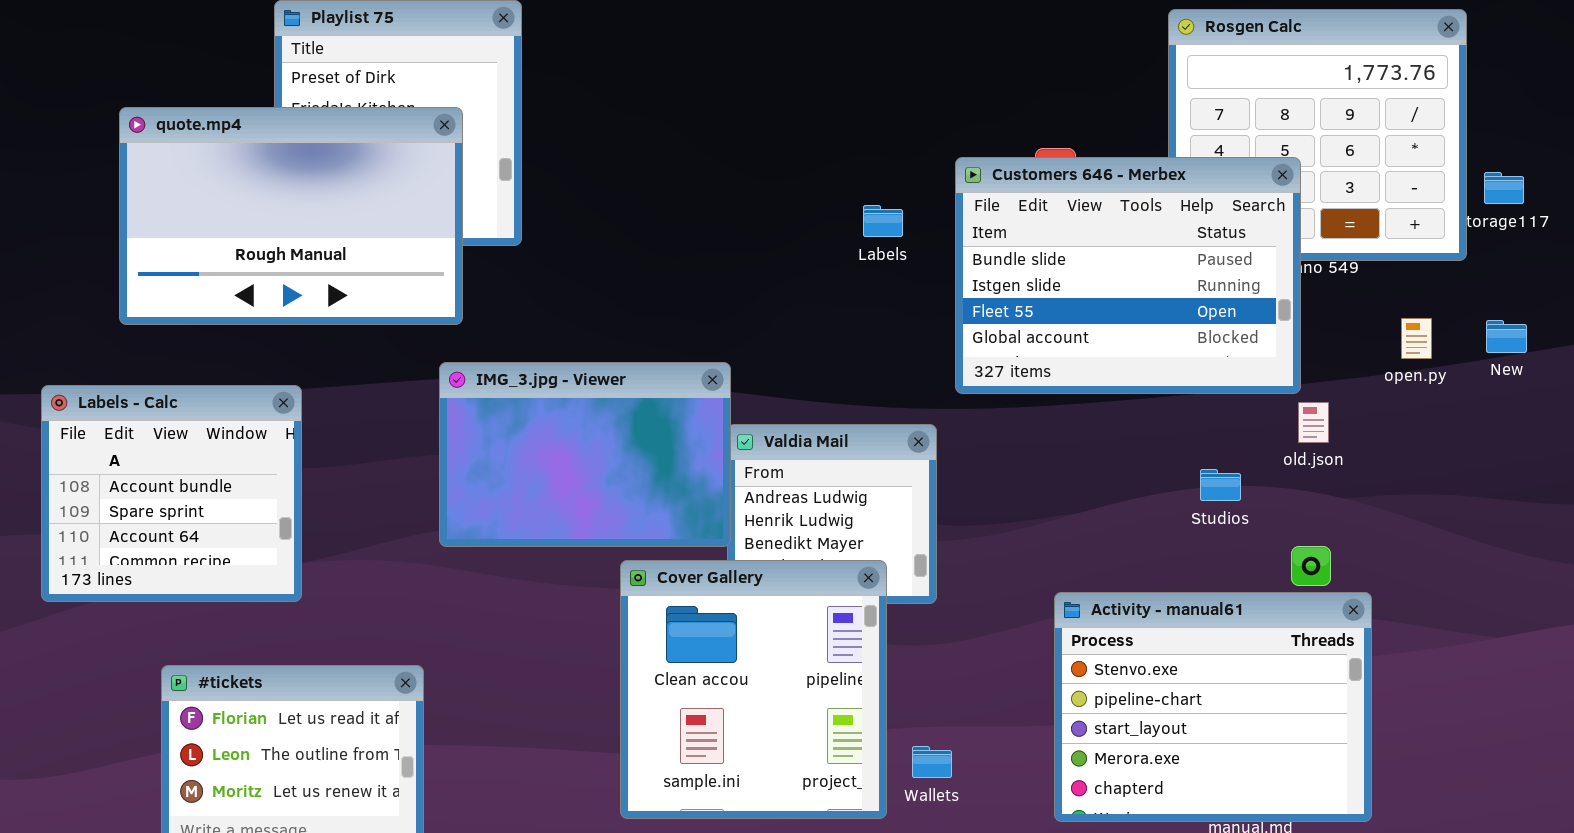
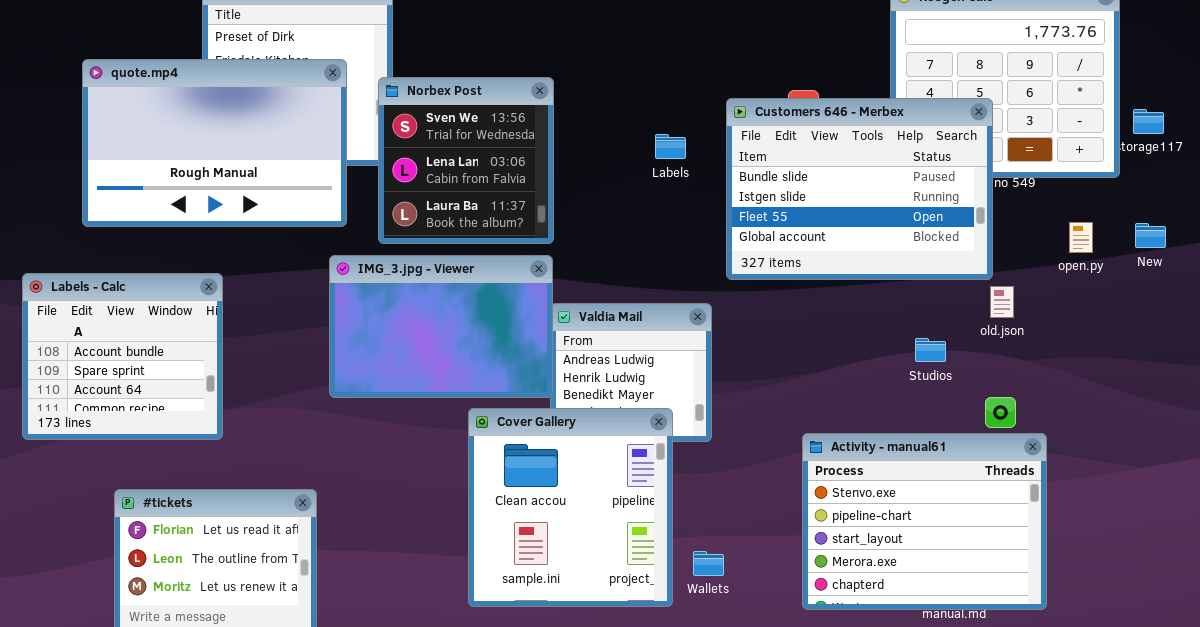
Norbex Post: none -> [378,77,554,244], opened

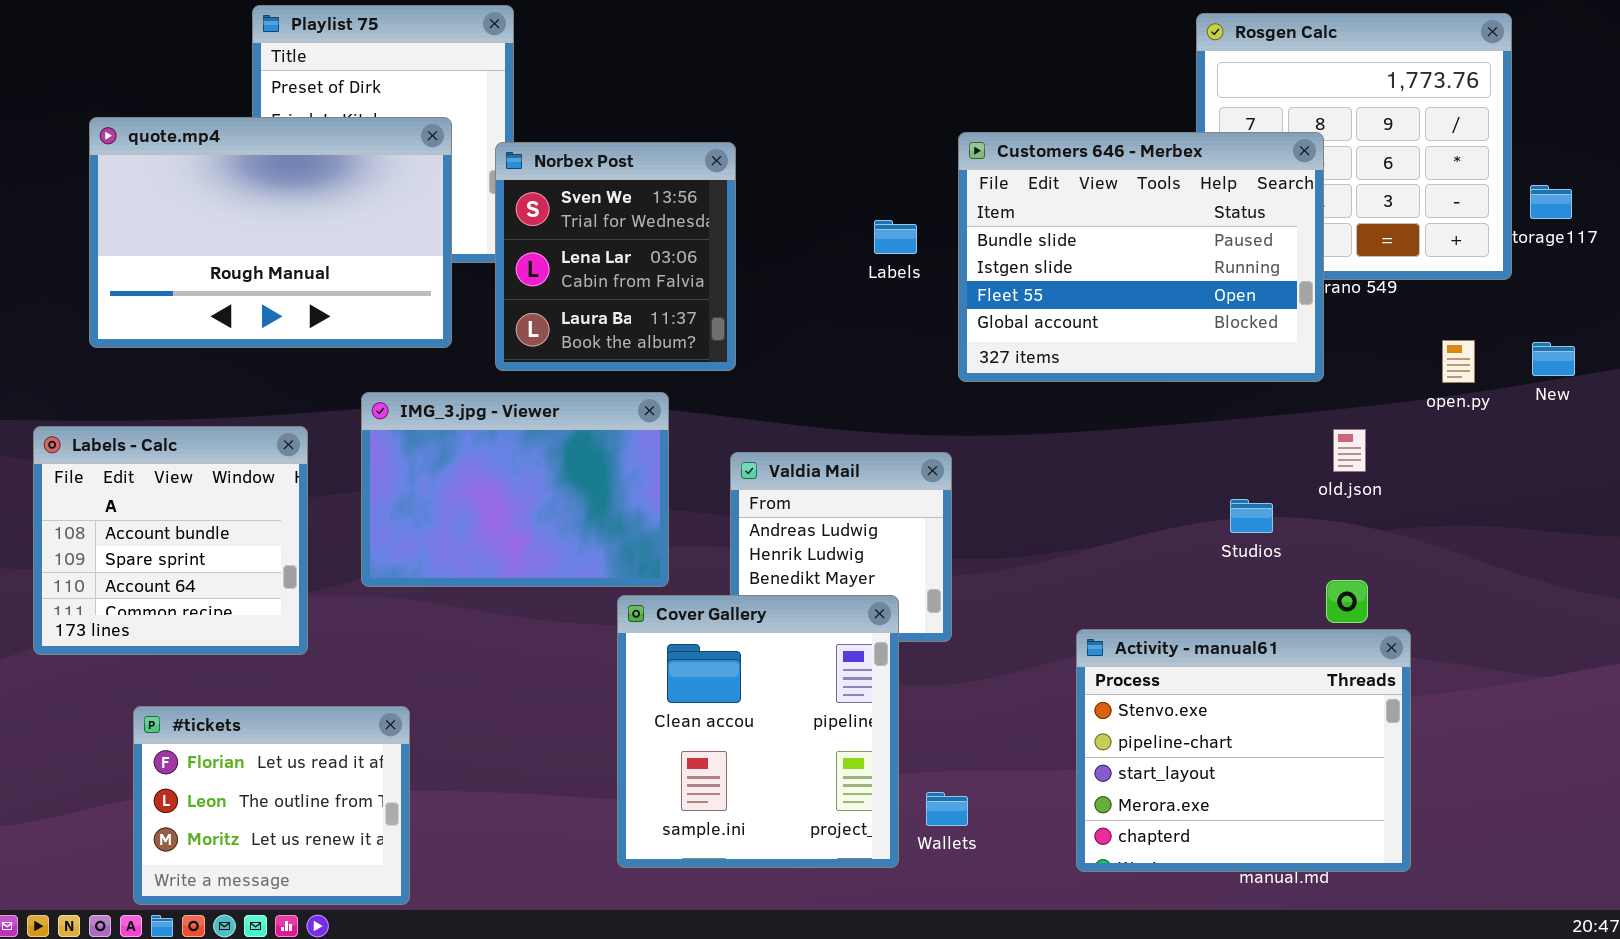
Customers 646 - Merbex: [726,98,993,280] -> [958,132,1324,382], moved
IMG_3.jpg - Viewer: [329,255,553,398] -> [361,392,669,587], moved
Labels - Calc: [22,273,223,440] -> [33,426,308,655], moved

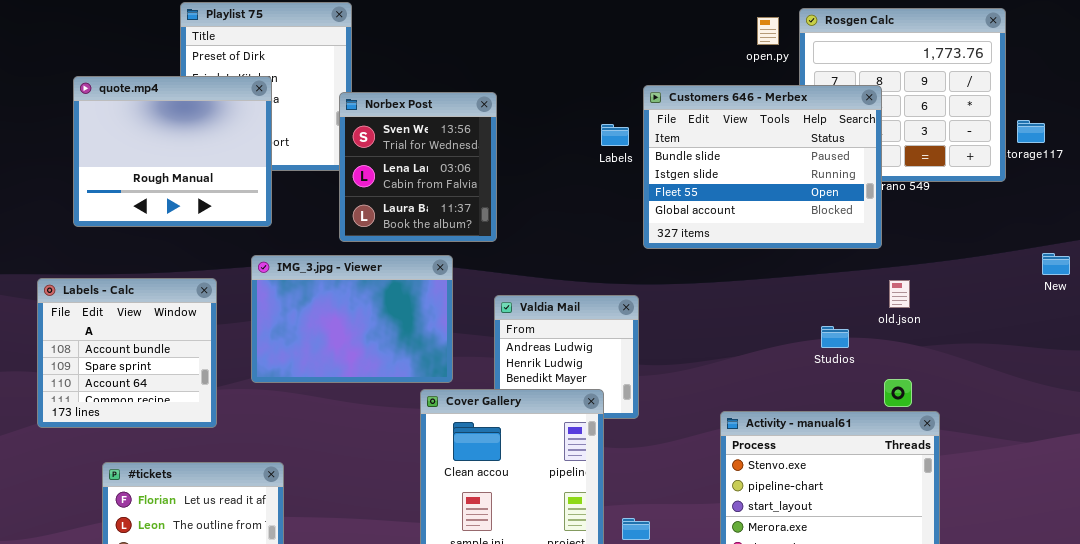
quote.mp4: [89,117,452,348] -> [73,76,272,227], resized
Labels: [874,220,917,254] -> [601,124,629,146], moved
open.py: [1442,340,1475,383] -> [757,17,779,45], moved
New: [1532,342,1575,376] -> [1042,253,1070,275], moved

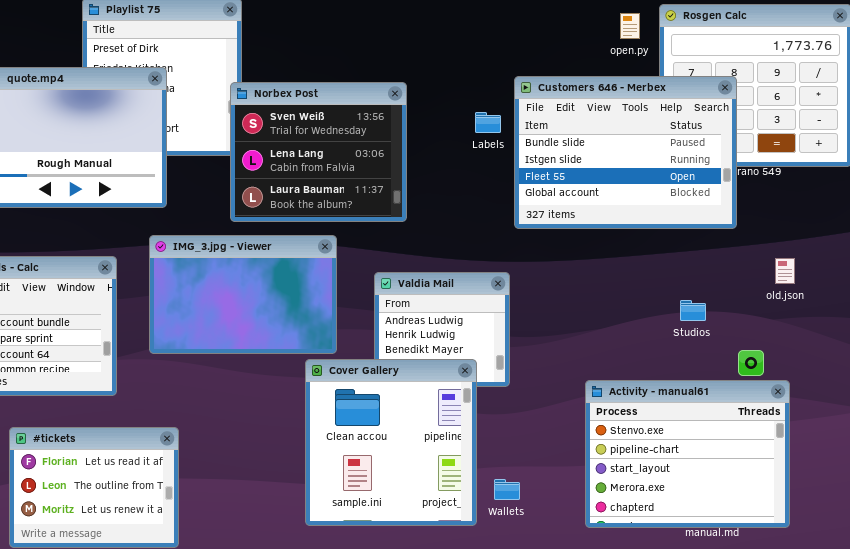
Norbex Post: [339,92,497,242] -> [230,82,407,222], resized
old.json: [889,280,910,308] -> [775,258,795,284], moved

